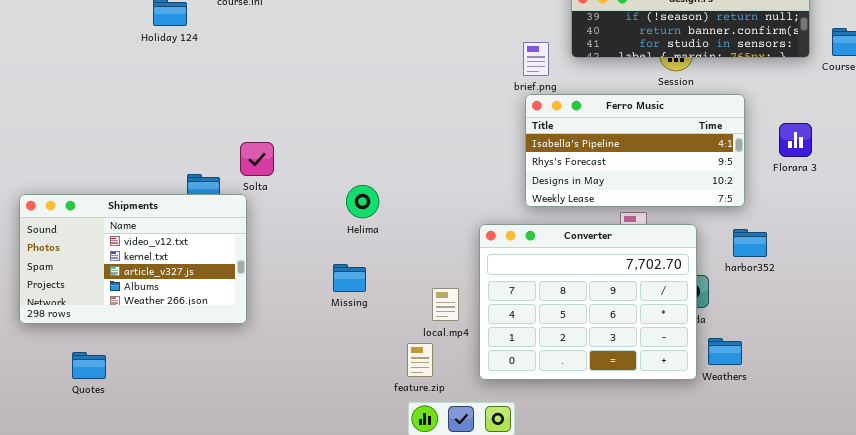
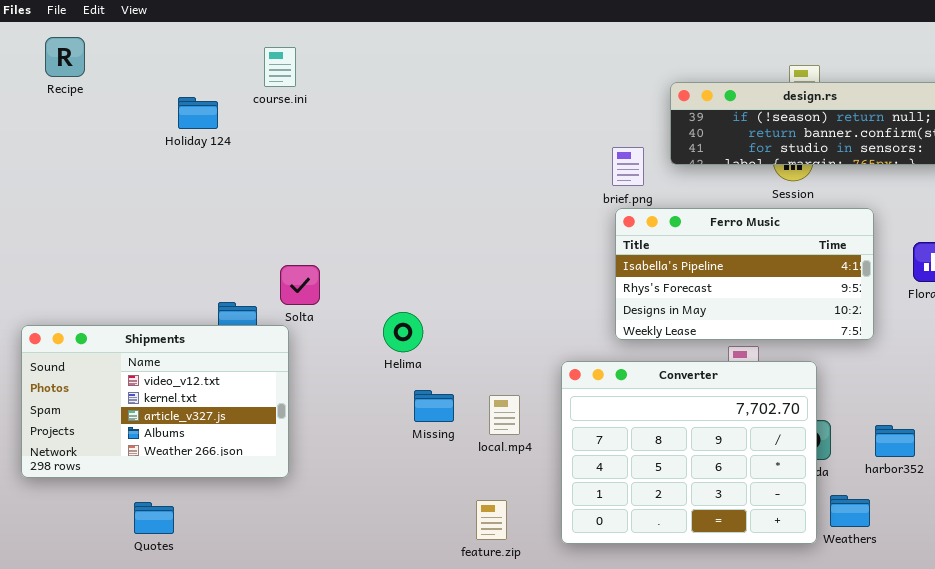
Helima: [346,185,379,218] -> [383,312,423,352], moved
harbor352: [733,229,767,257] -> [875,425,915,457], moved
Missing: [333,264,366,292] -> [414,390,454,422], moved
local.mp4: [432,288,459,321] -> [489,395,520,435], moved
Quotes: [72,352,106,379] -> [134,502,174,534], moved

